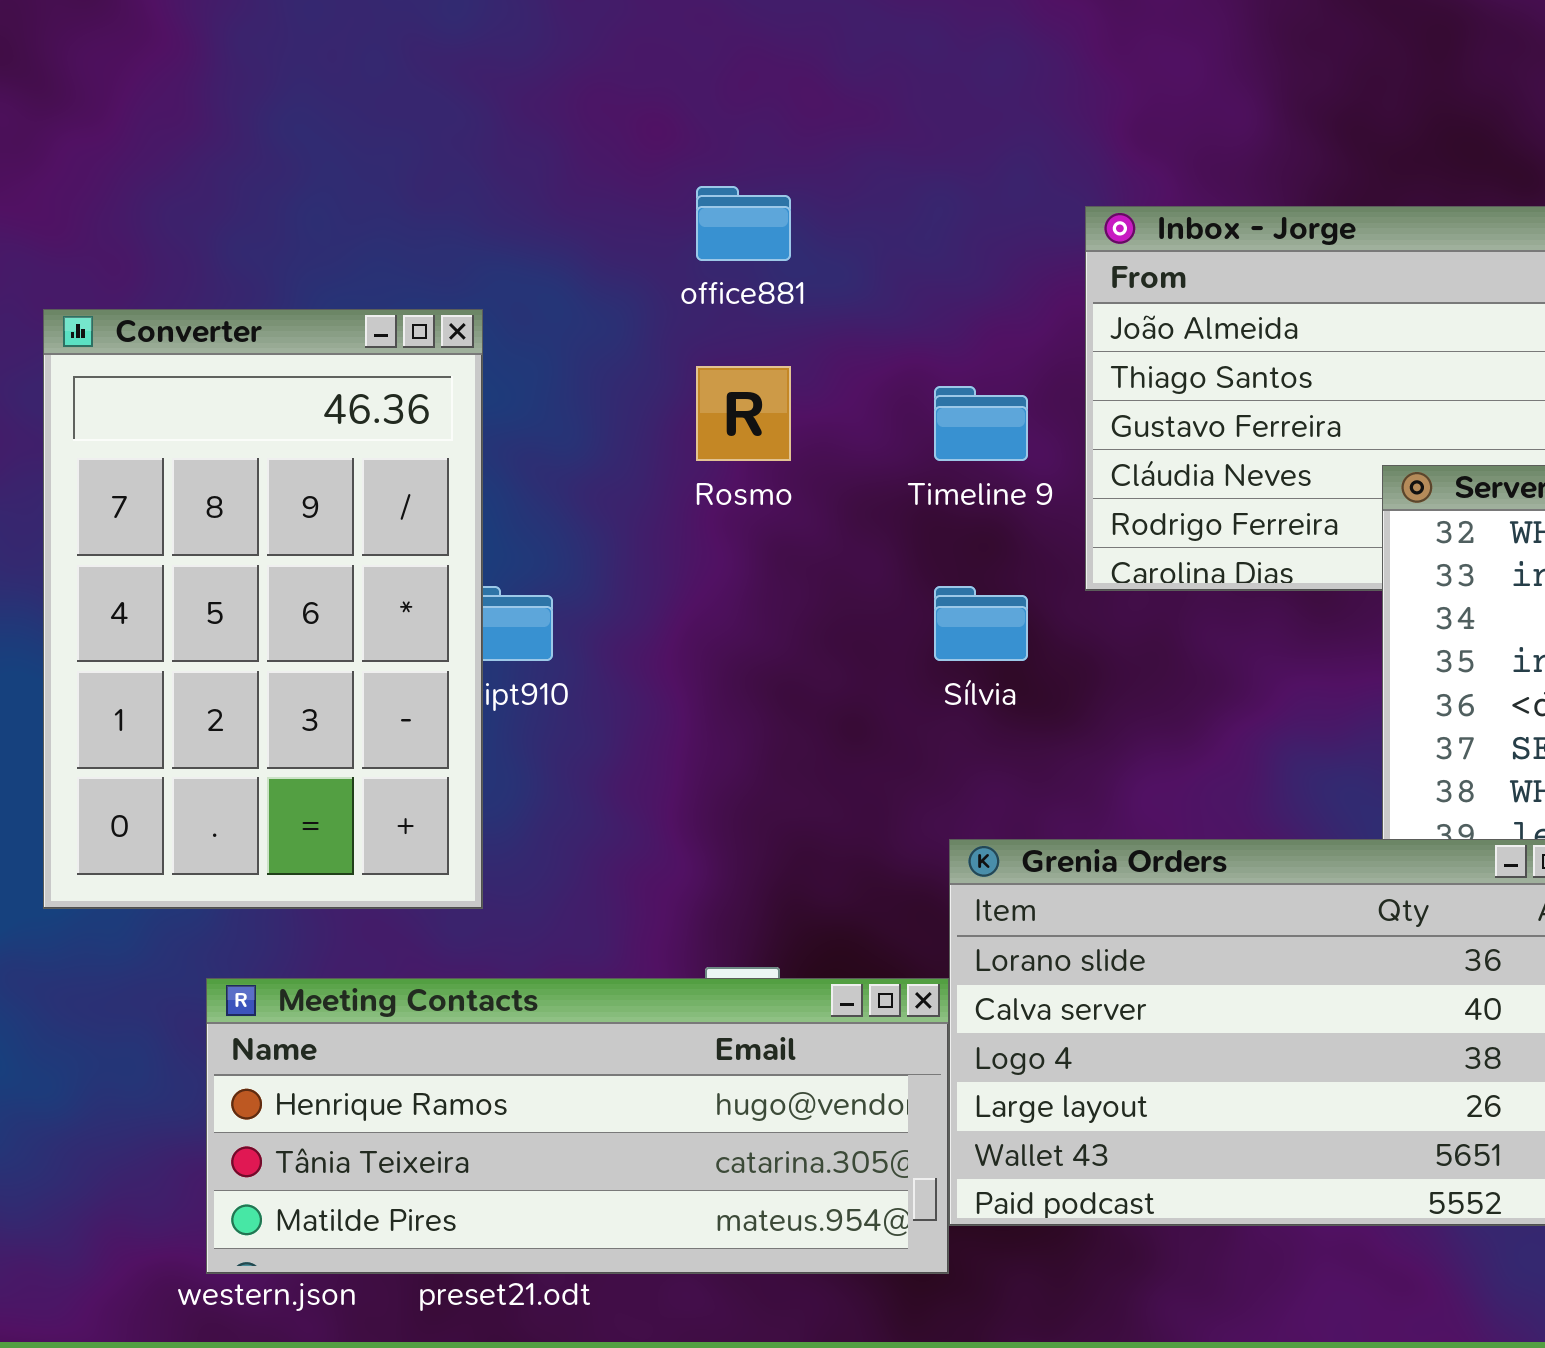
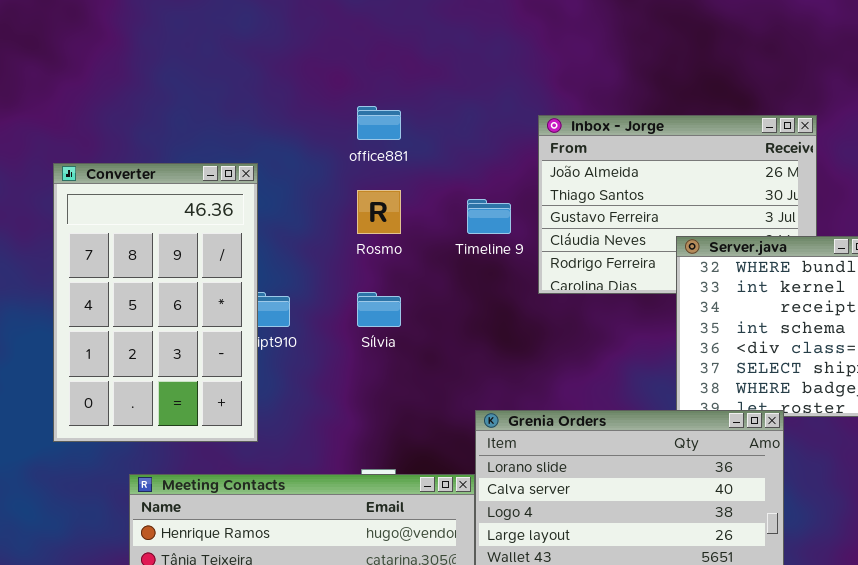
Sílvia: [934,586,1028,661] -> [357,292,401,327], moved

